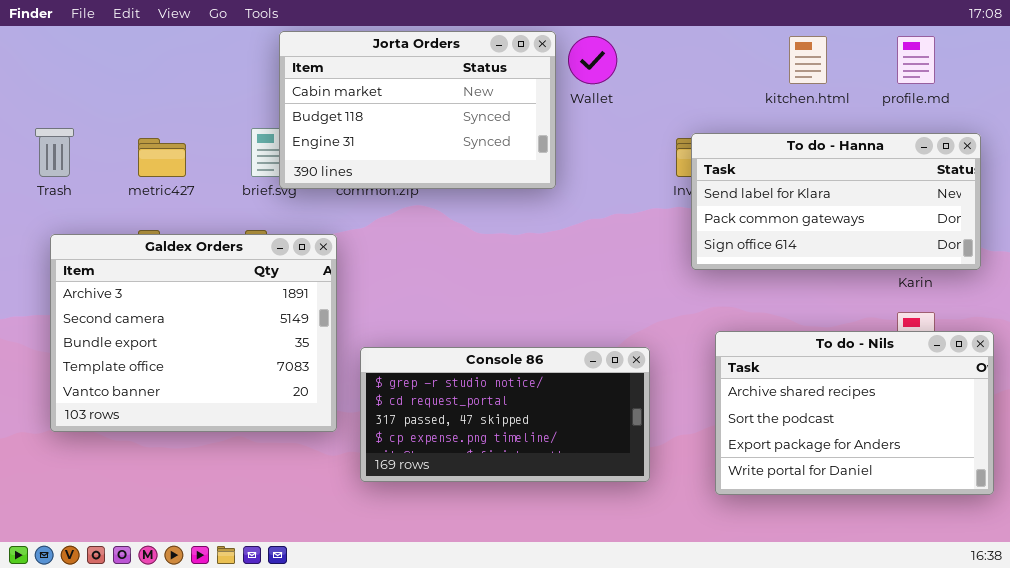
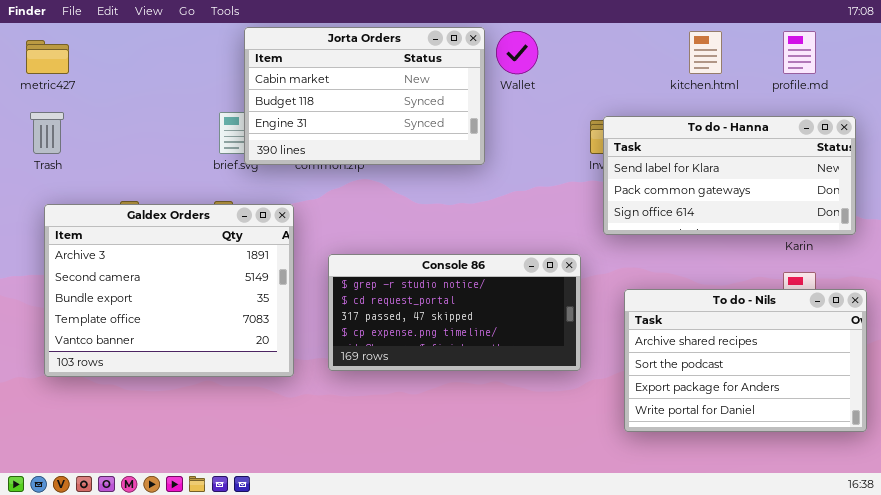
metric427: [138,138,186,177] -> [26,40,69,74], moved
Console 86: [360,347,650,482] -> [328,254,581,371], moved

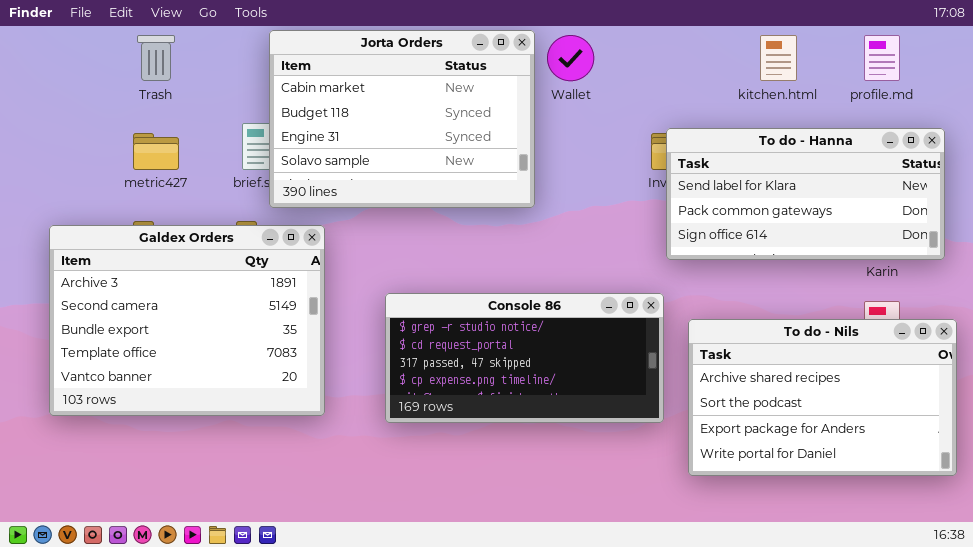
Jorta Orders: [244,27,485,165] -> [269,30,535,208], resized
metric427: [26,40,69,74] -> [133,133,179,170], moved
Trash: [30,112,64,154] -> [137,35,175,81], moved
Console 86: [328,254,581,371] -> [385,293,664,423], moved

